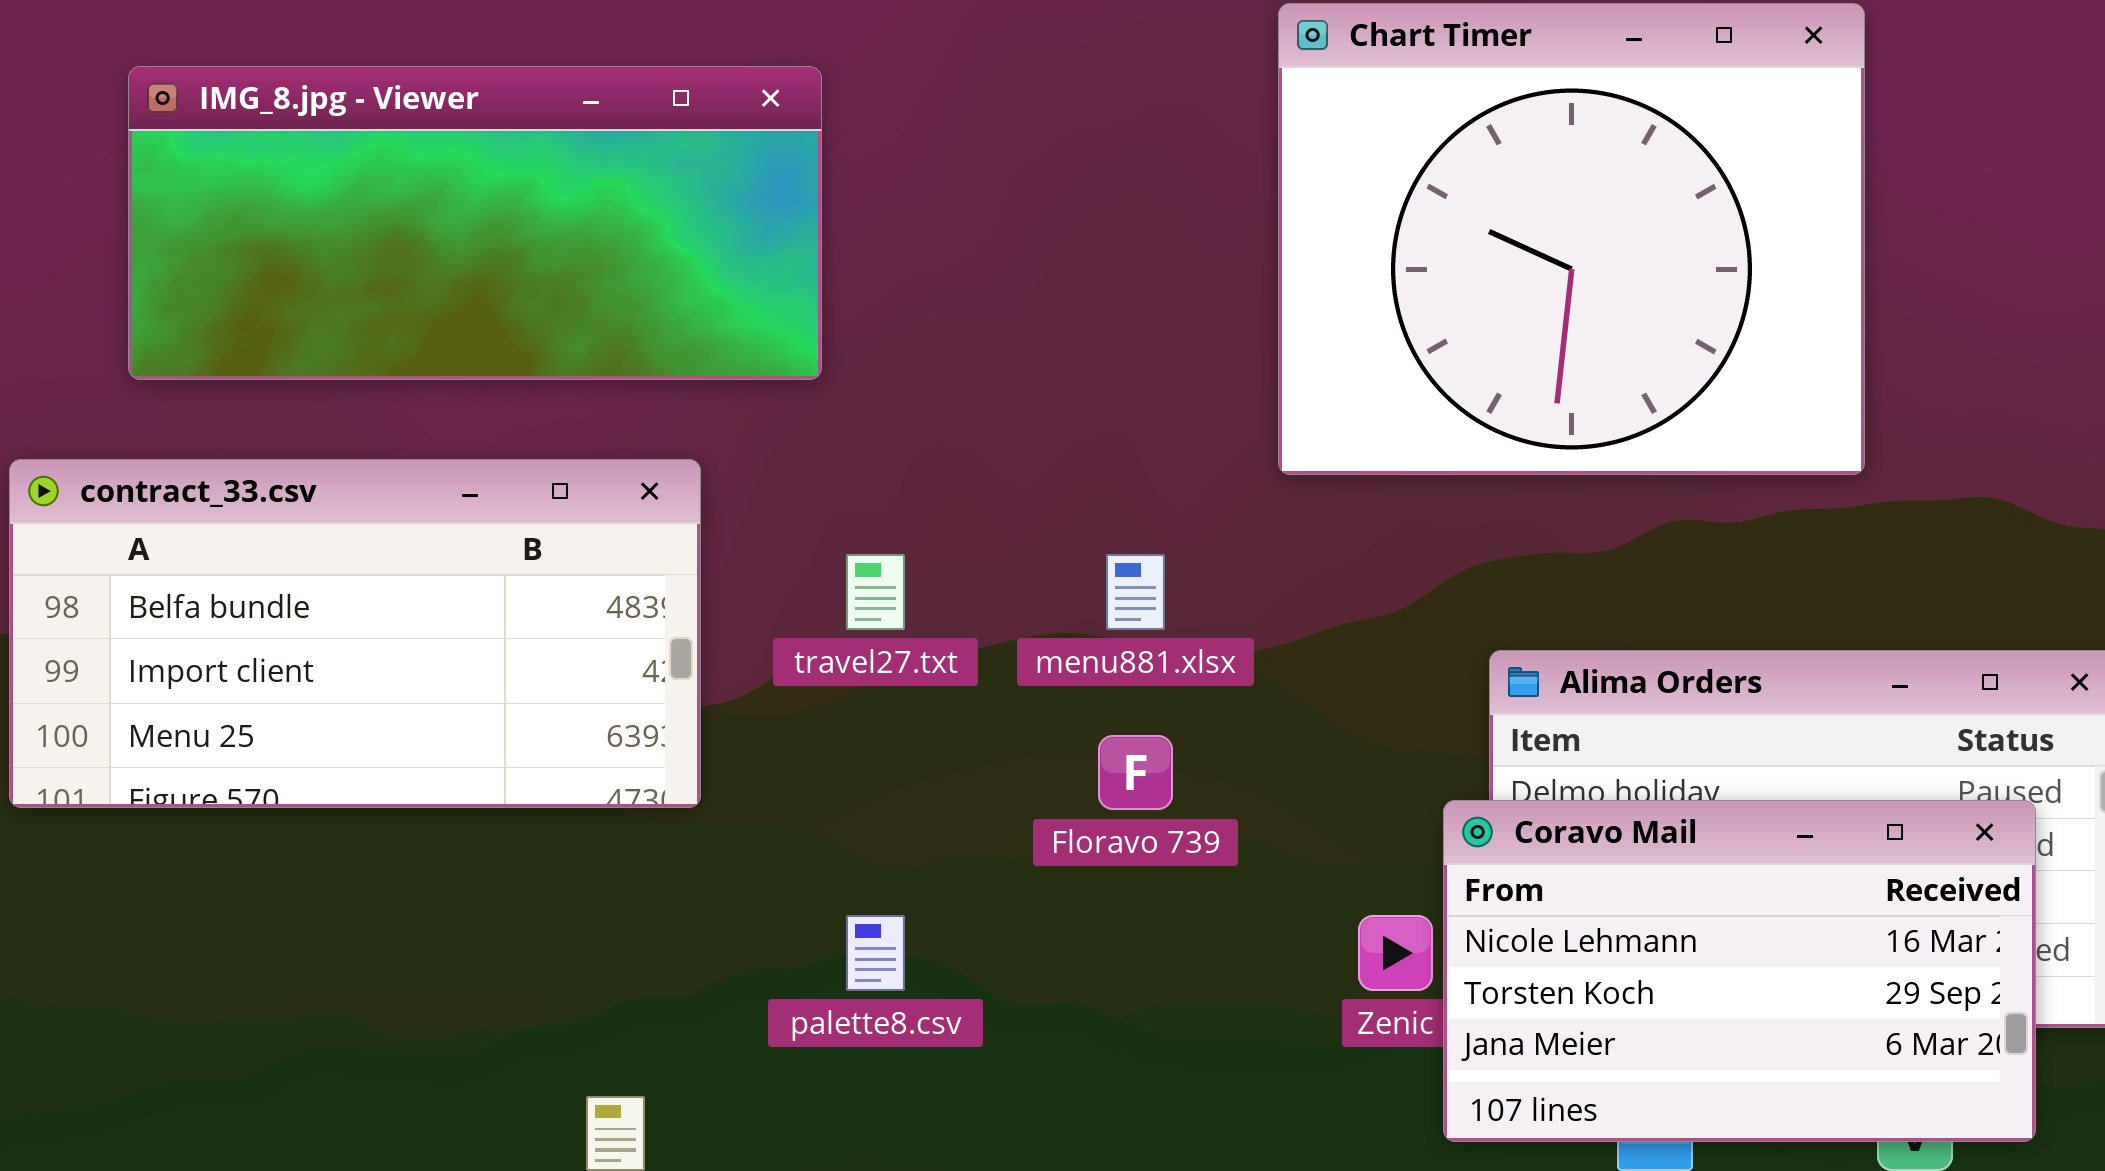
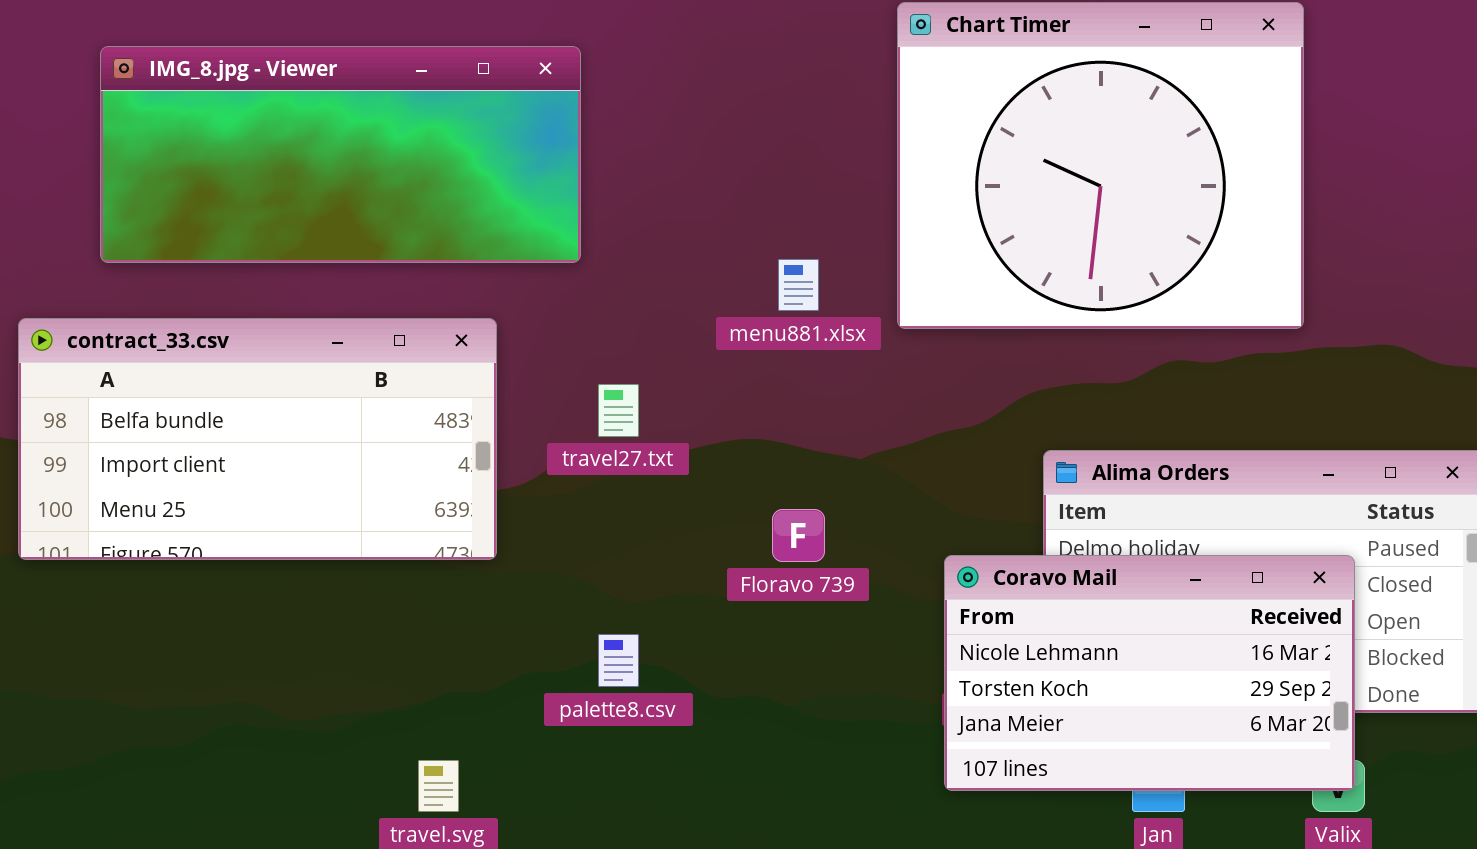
menu881.xlsx: [1106,554,1165,630] -> [778,259,819,311], moved
Coravo Mail: [1443,800,2036,1142] -> [944,555,1355,791], moved

